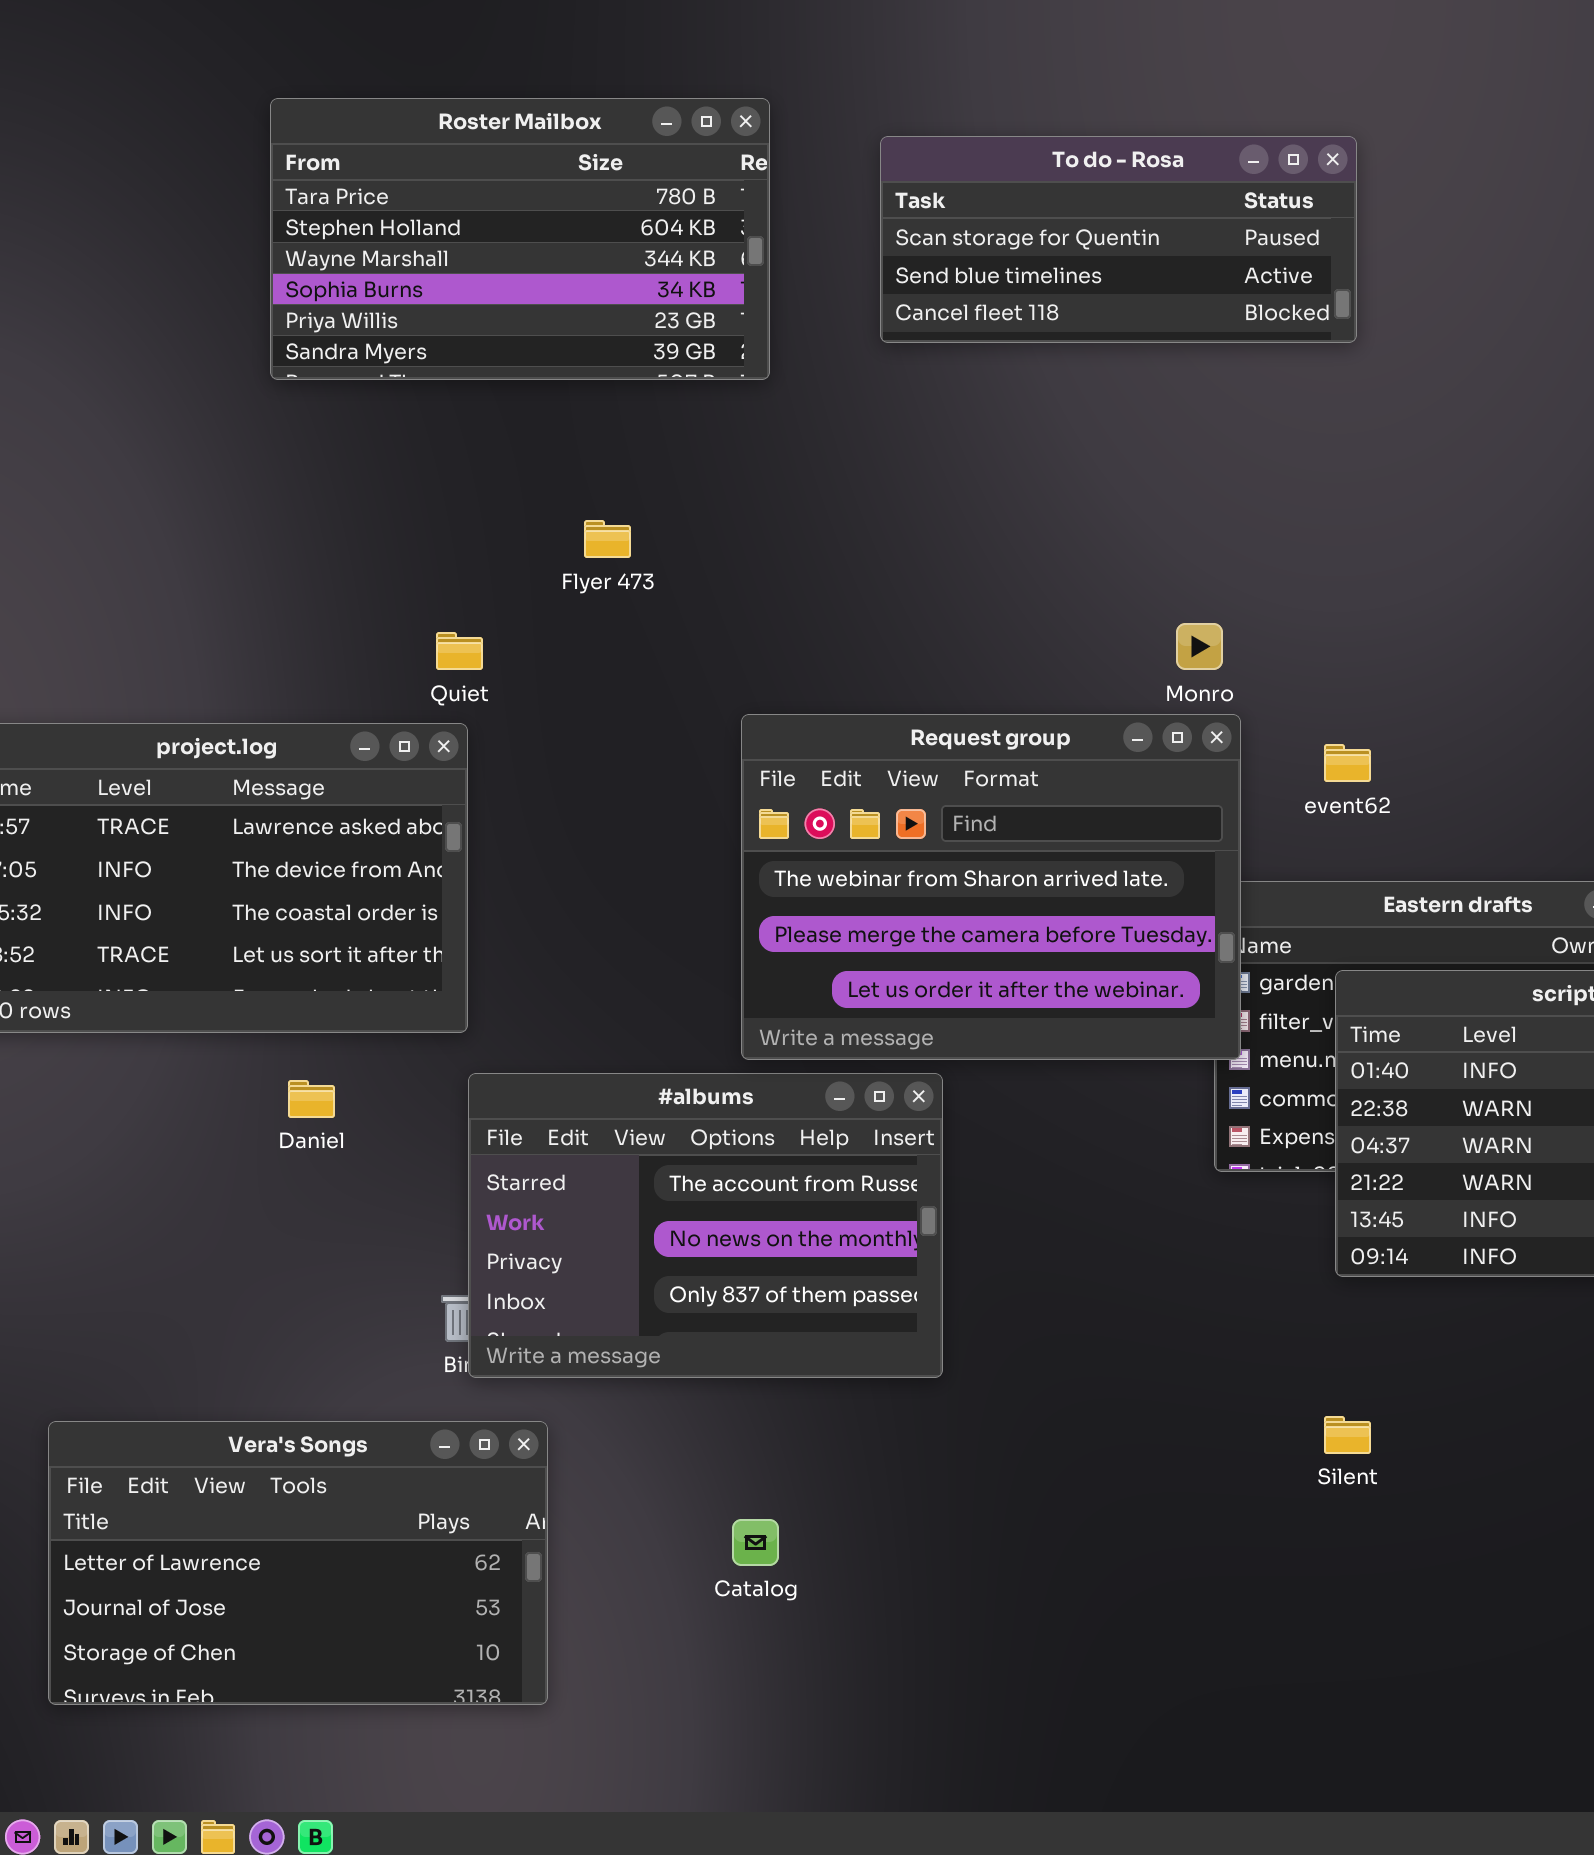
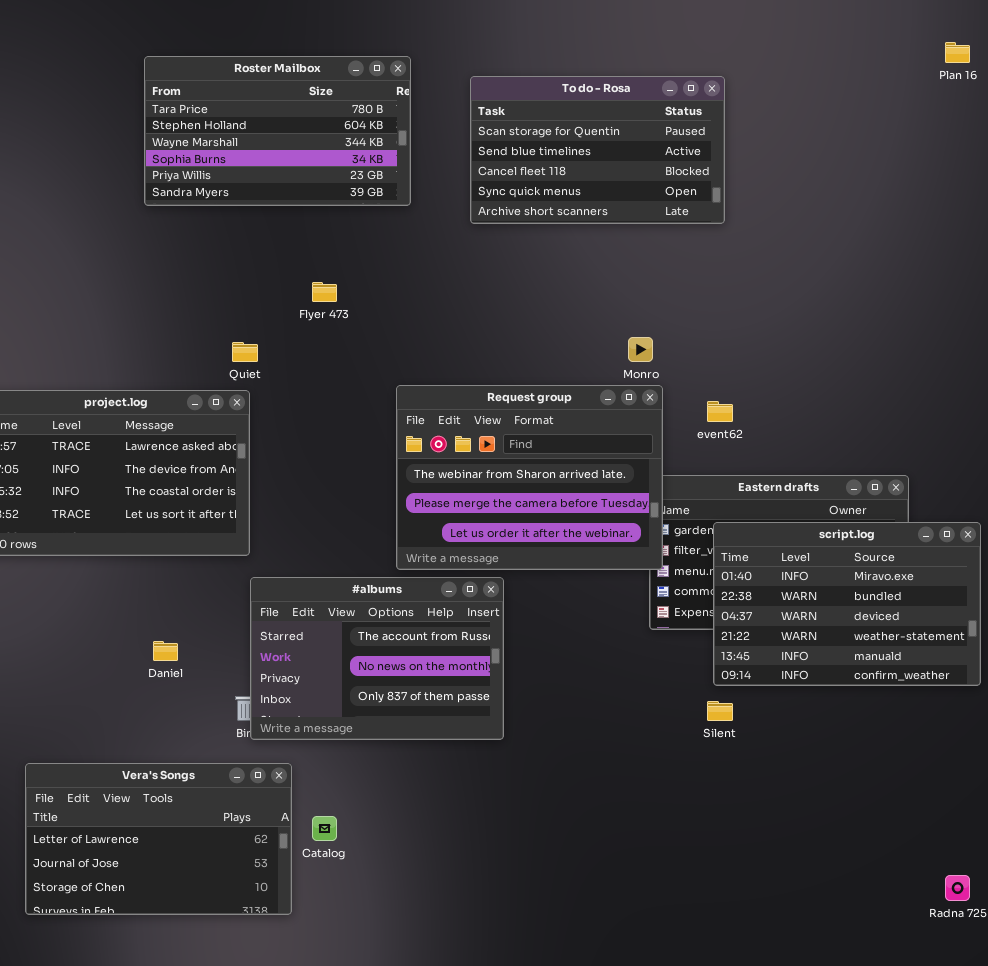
To do - Rosa: [880,136,1357,343] -> [470,76,725,224], resized
Daniel: [288,1080,335,1118] -> [153,641,178,661], moved
Silent: [1324,1416,1371,1454] -> [707,701,733,721], moved
Catalog: [732,1519,779,1566] -> [312,816,337,841], moved

